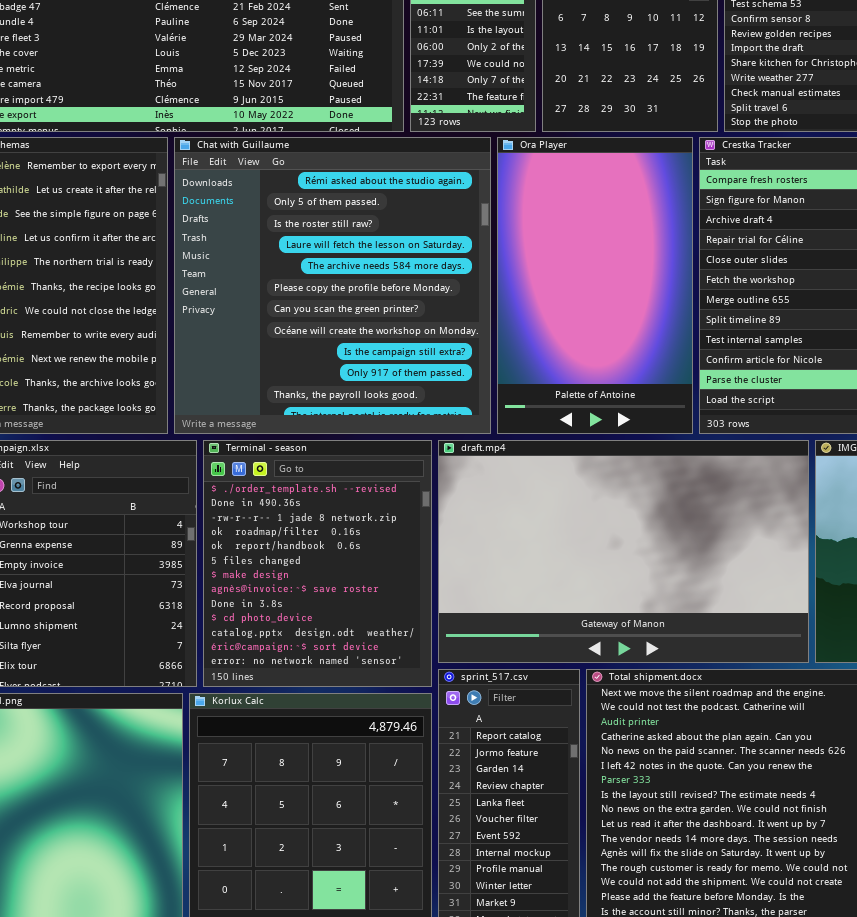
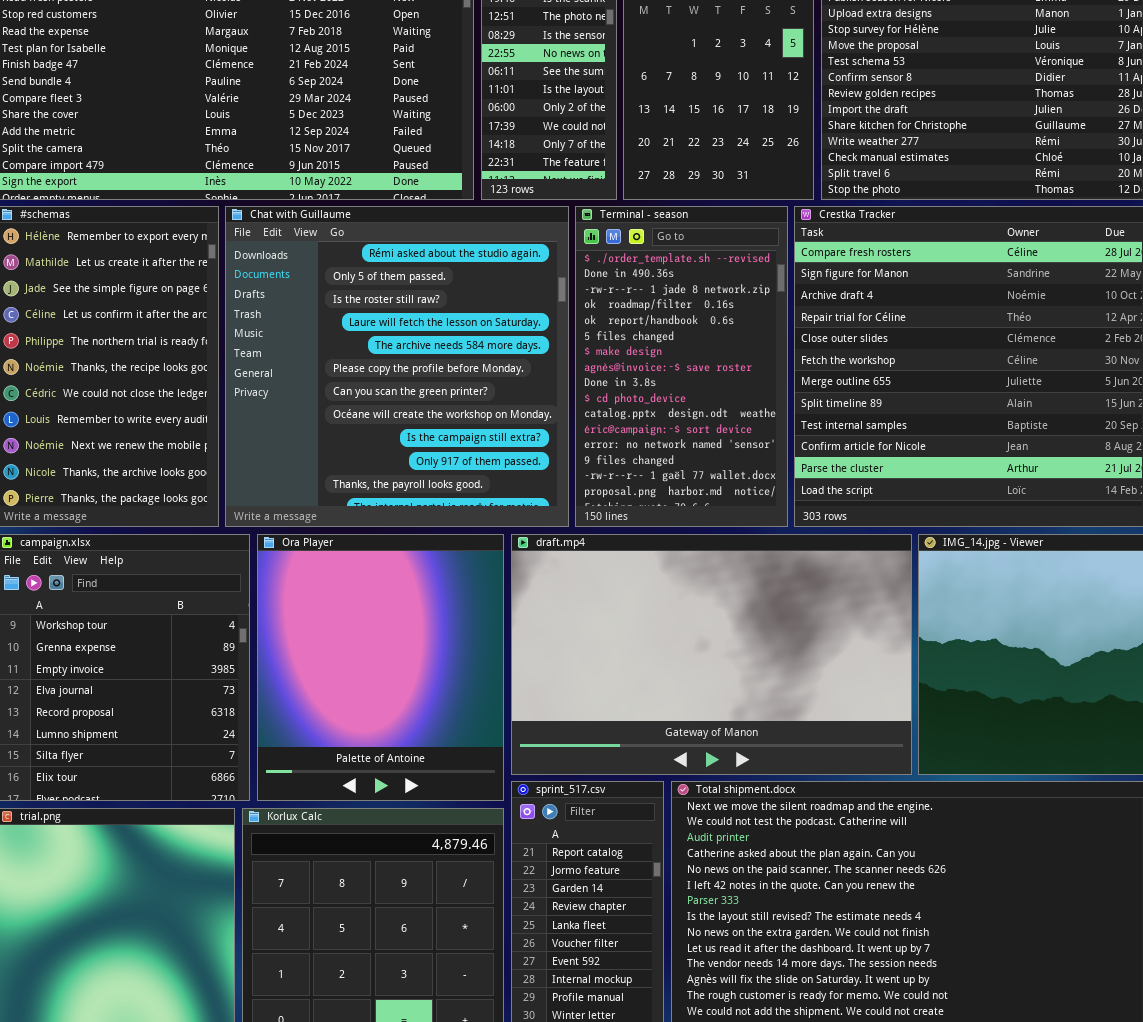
Ora Player: [497,137,693,434] -> [257,534,504,801], moved, resized
Terminal - season: [203,440,432,687] -> [575,206,788,527], moved, resized

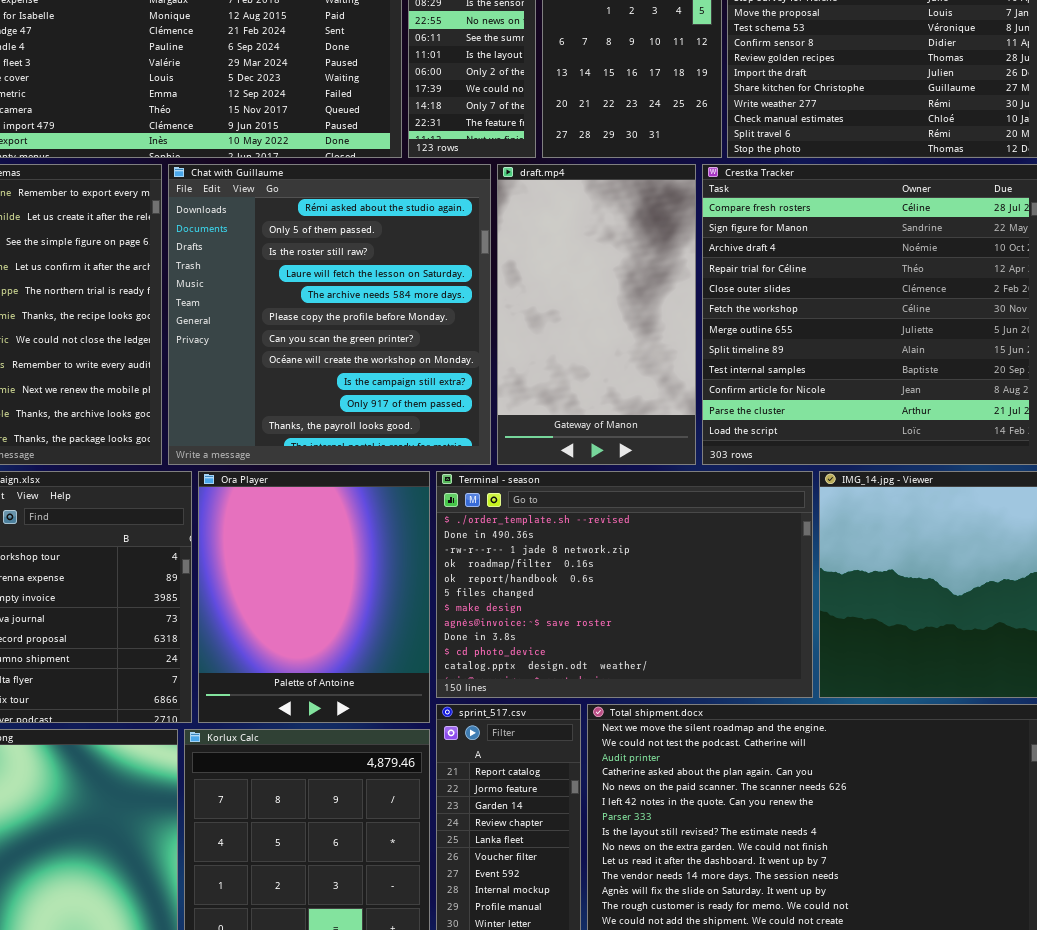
Terminal - season: [575,206,788,527] -> [436,471,813,698], moved, resized
draft.mp4: [511,534,912,775] -> [497,164,696,465], moved, resized

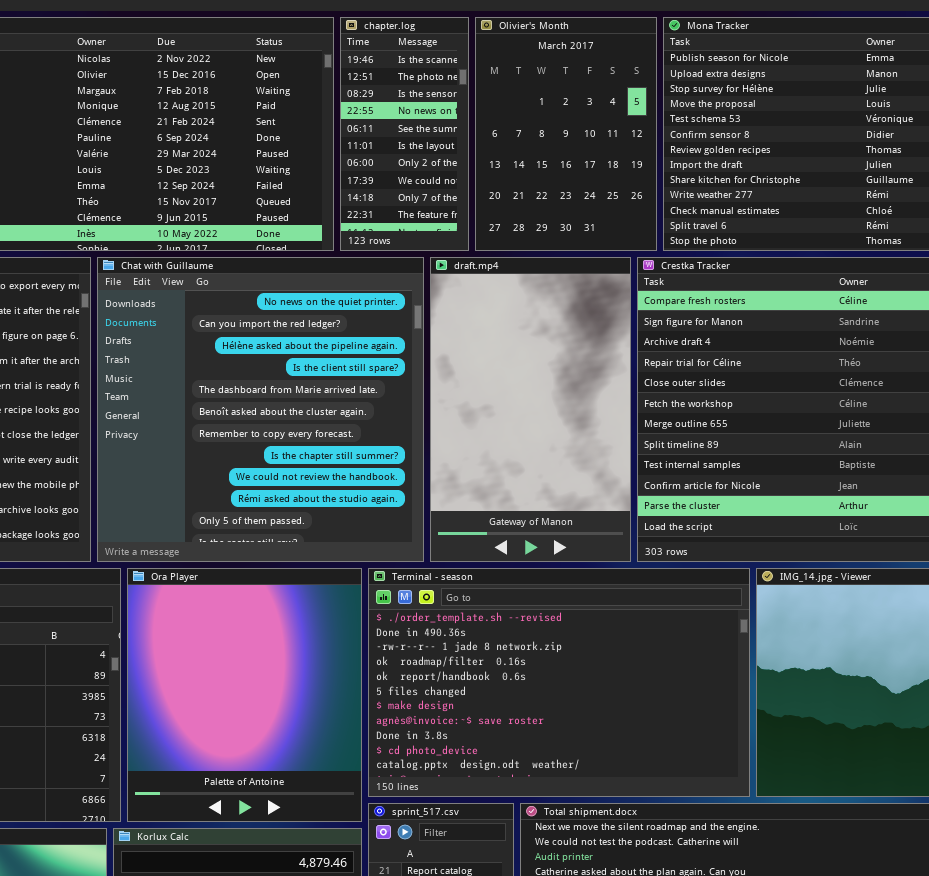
Chat with Guillaume: [168,164,491,465] -> [97,257,424,562], scrolled up 9 rows

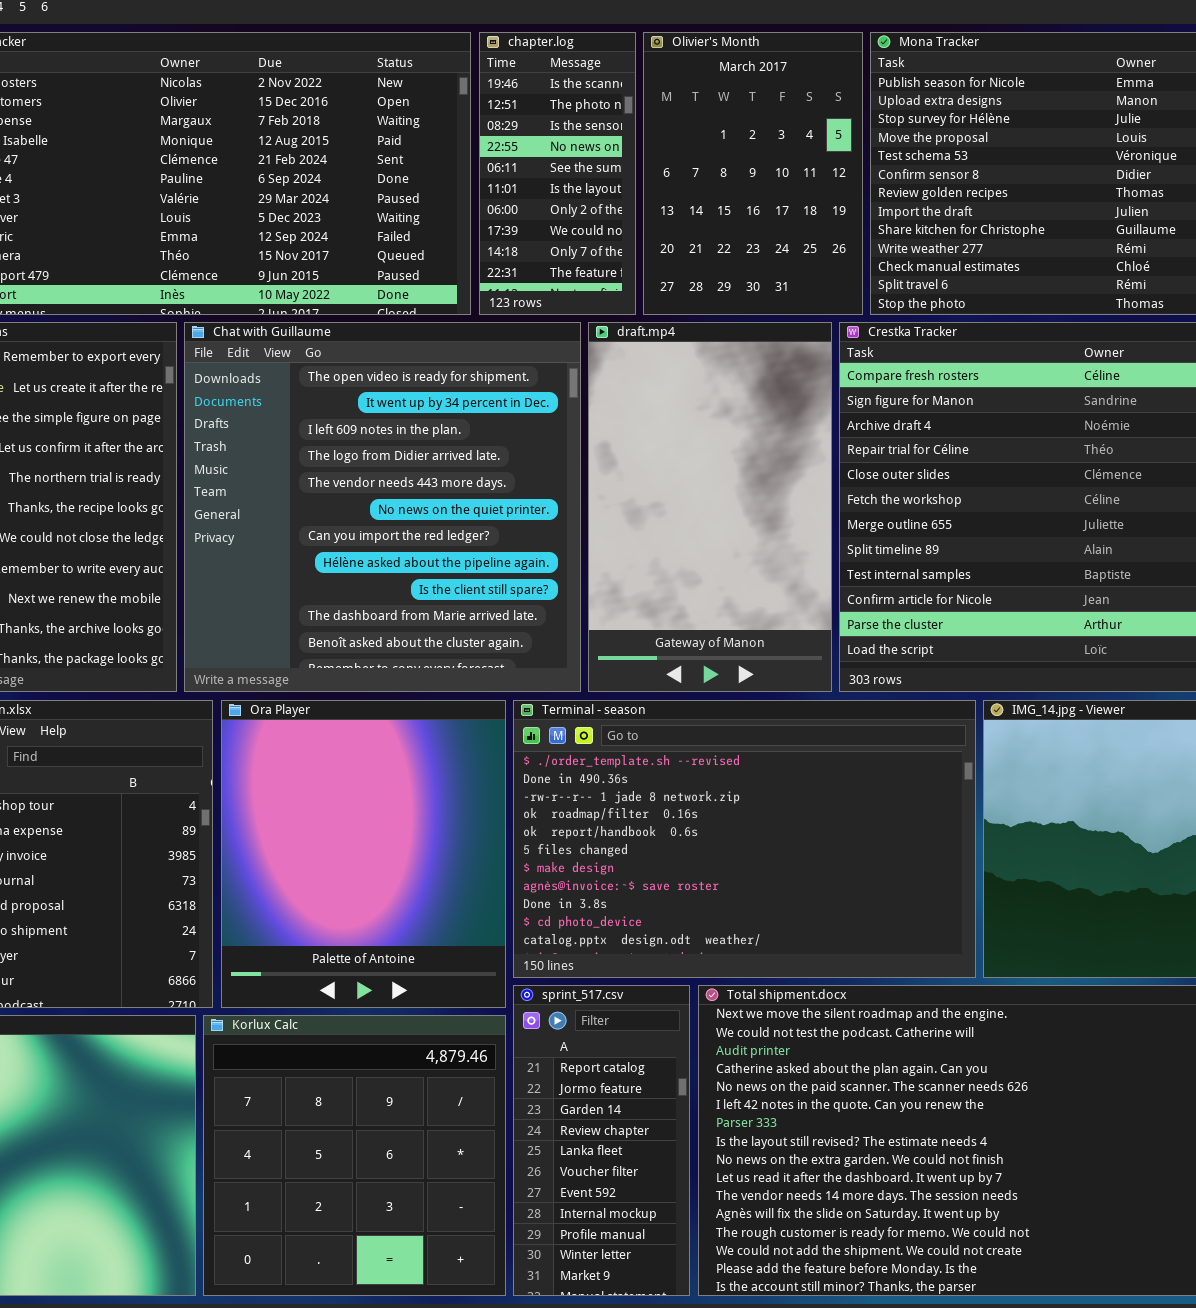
Chat with Guillaume: [97,257,424,562] -> [184,322,581,692], scrolled up 5 rows

